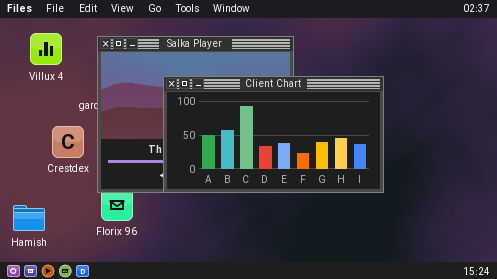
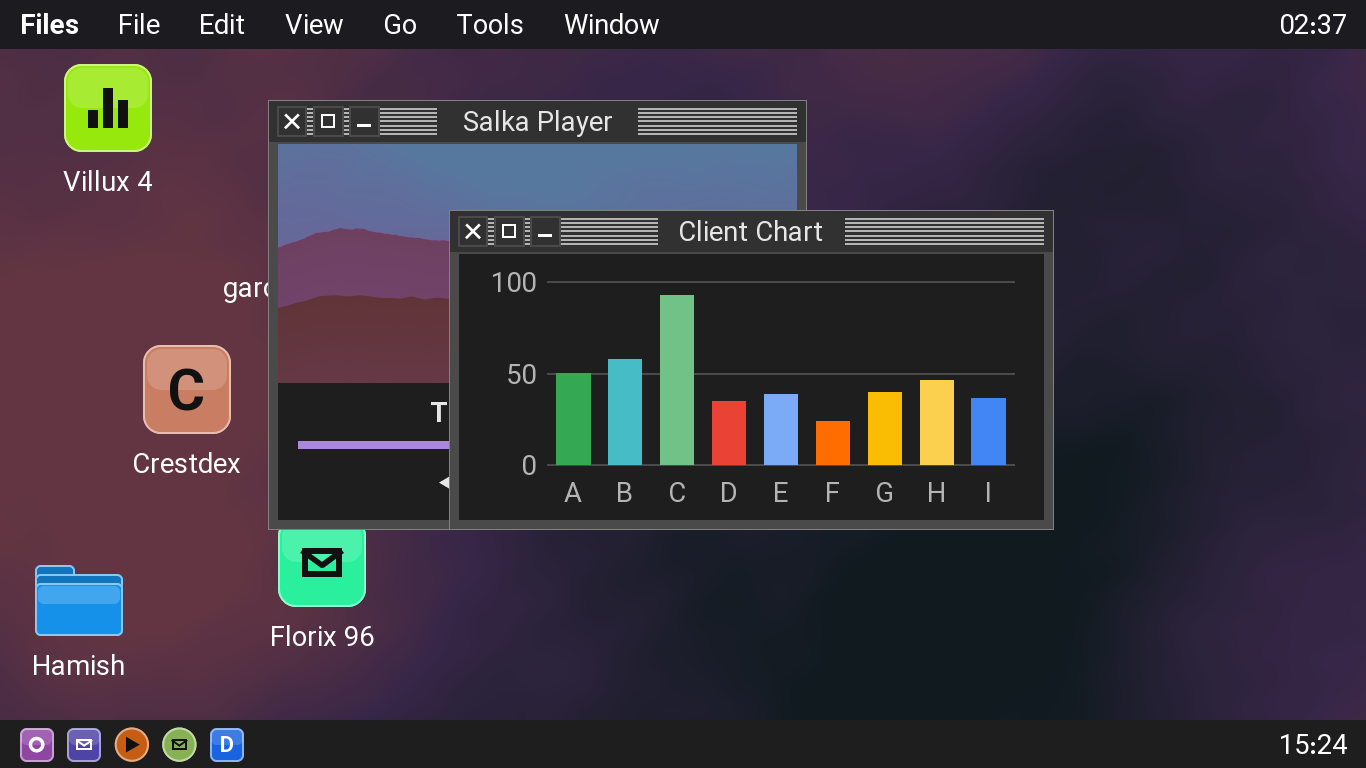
Villux 4: [30,33,62,65] -> [64,64,152,152], moved

